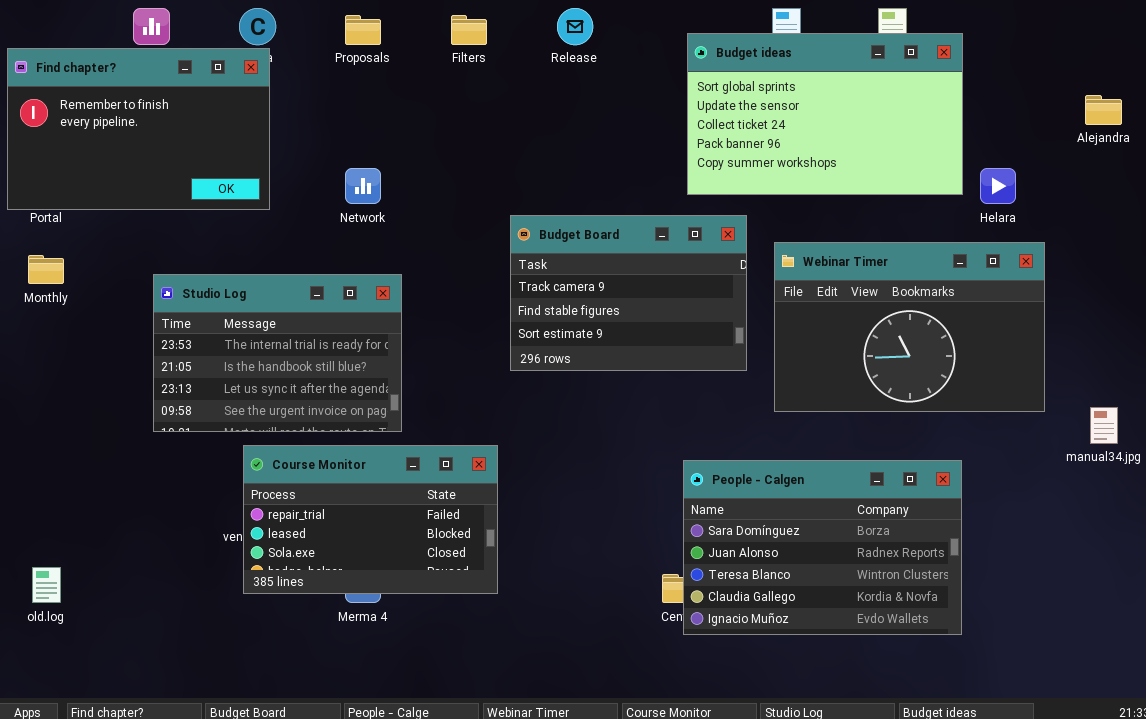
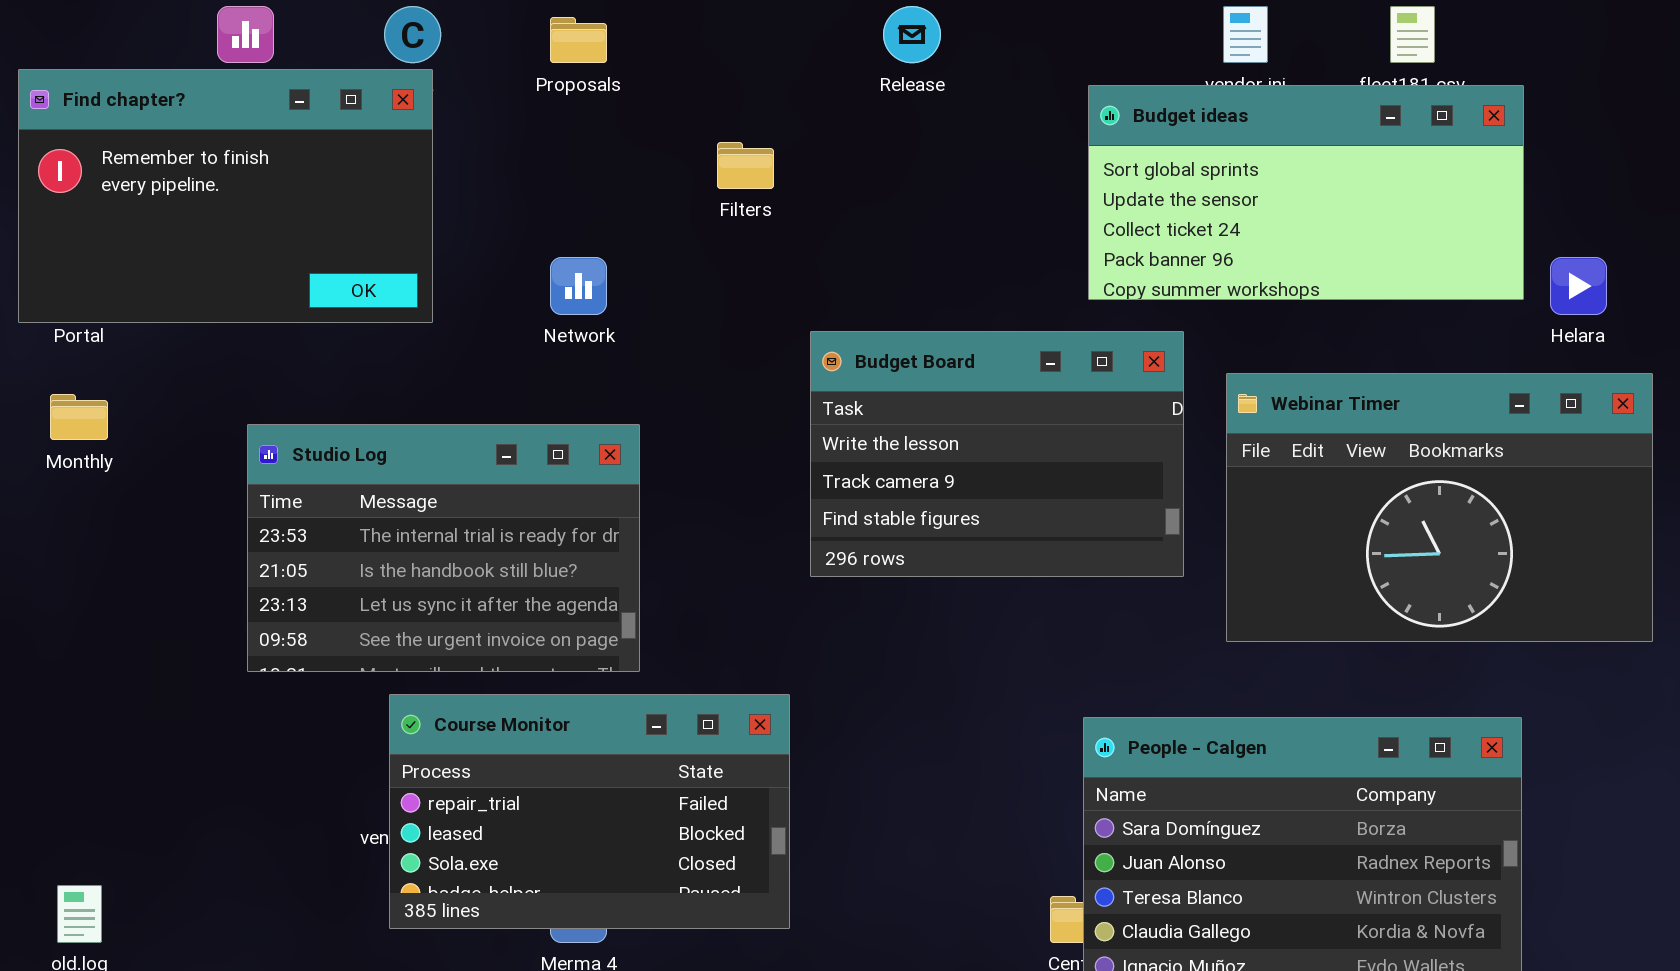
Filters: [451,15,487,45] -> [717,142,774,189], moved
Budget ideas: [687,33,963,195] -> [1088,85,1524,300], resized
Budget Board: [510,215,747,371] -> [810,331,1184,577], scrolled up 1 row

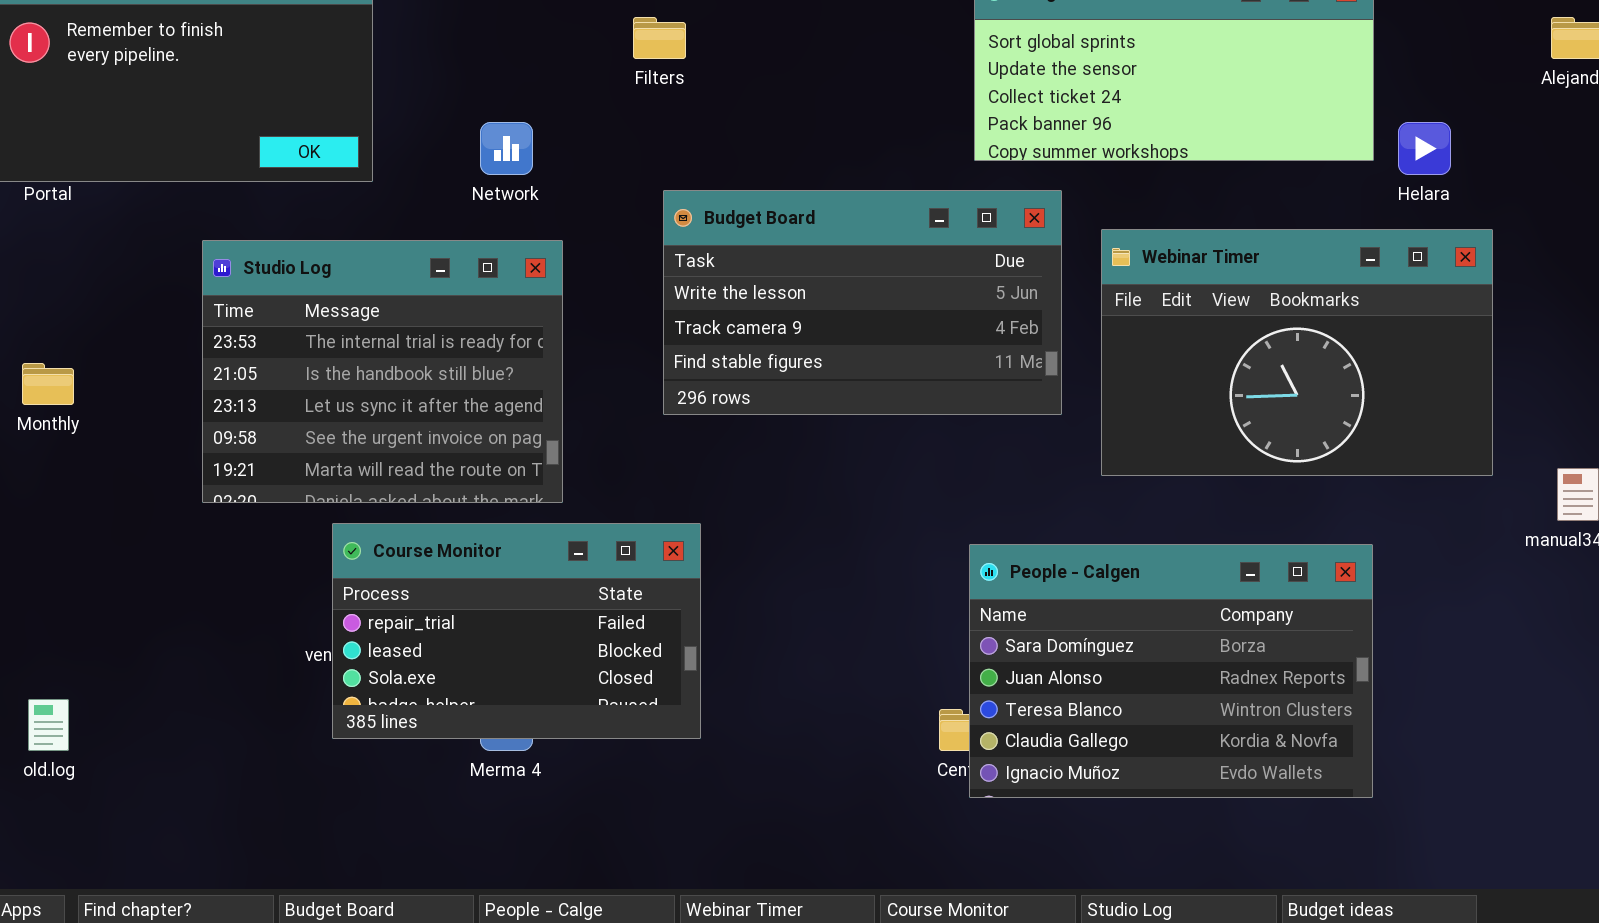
Budget Board: [810,331,1184,577] -> [663,190,1062,415], resized
Monthly: [50,394,108,440] -> [22,363,74,405], moved
Studio Log: [247,424,640,672] -> [202,240,563,503], resized

